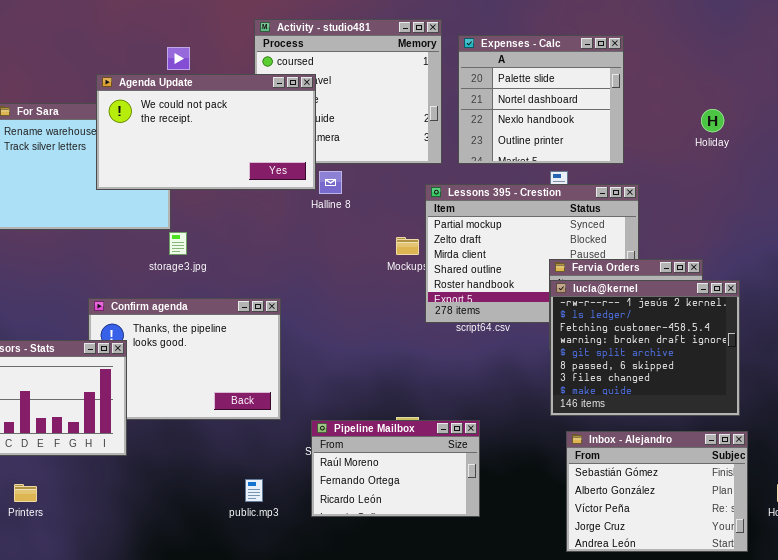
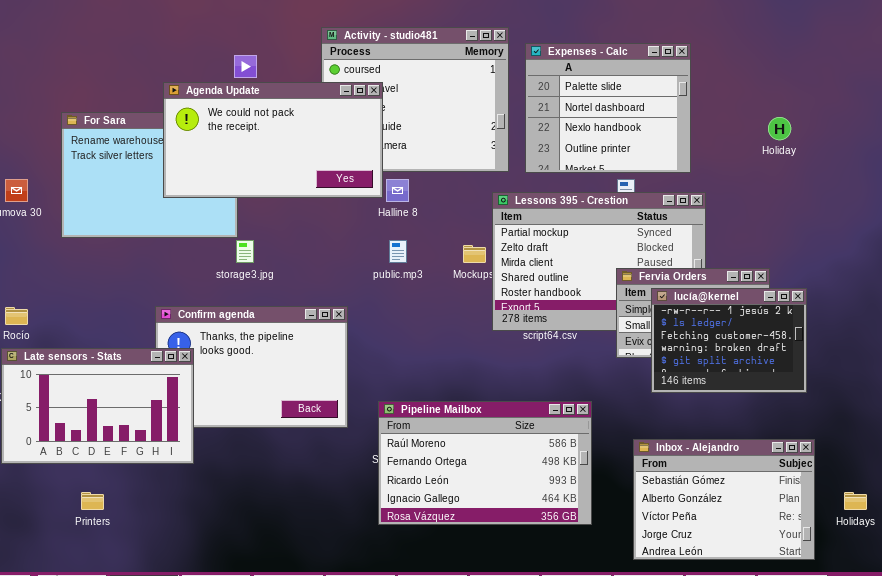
lucía@kernel: [550,280,740,416] -> [651,288,807,393], resized
Pipeline Mailbox: [311,420,480,517] -> [378,401,592,525], resized
public.mp3: [245,479,263,502] -> [389,240,407,263], moved

